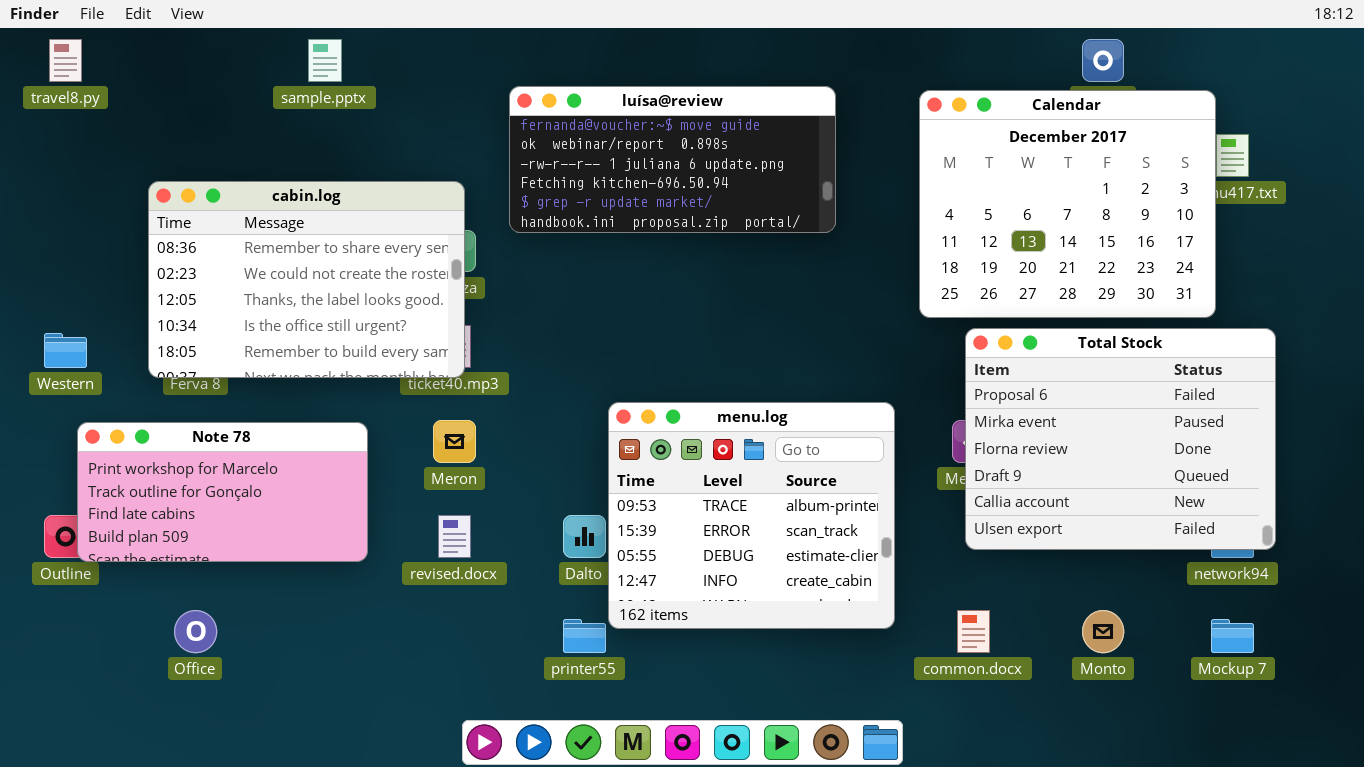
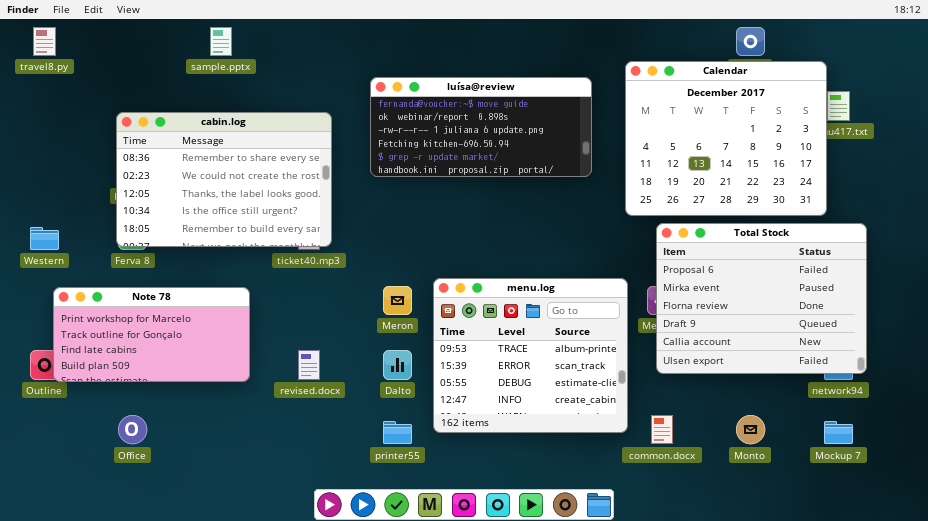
luísa@review: [509,86,836,233] -> [370,77,592,177], moved
cabin.log: [148,181,465,378] -> [116,112,332,247], moved
menu.log: [608,402,895,629] -> [433,278,628,433], moved
Meron: [433,420,476,463] -> [383,286,412,315], moved

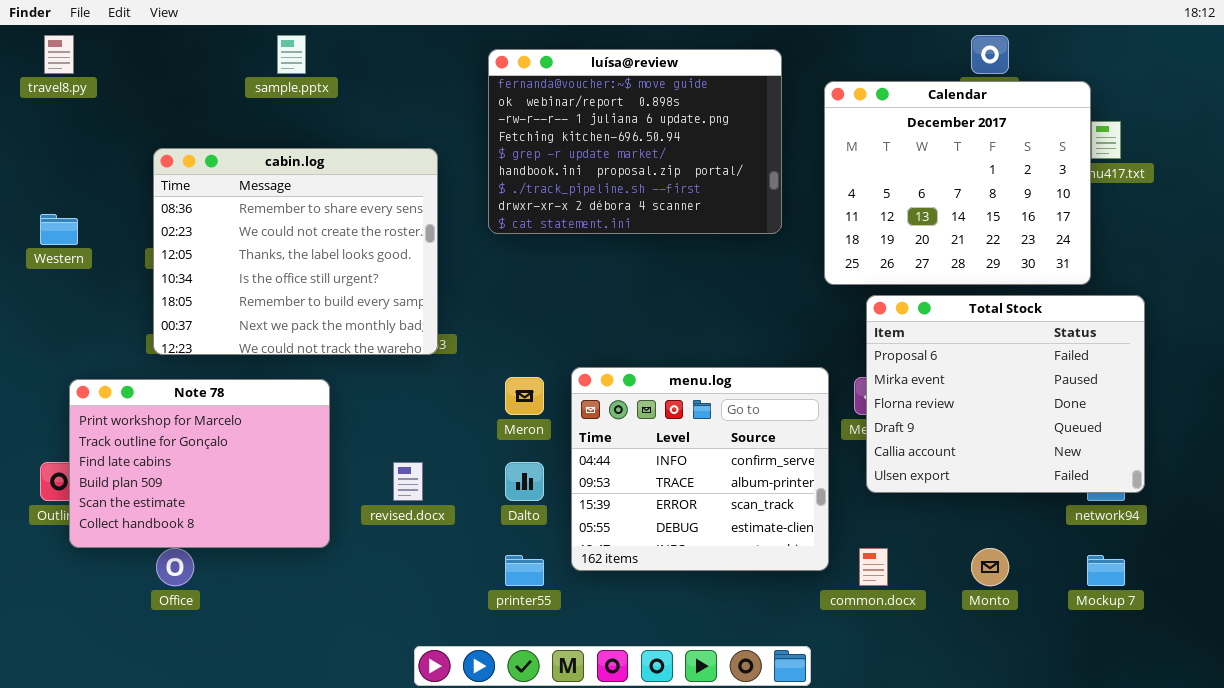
luísa@review: [370,77,592,177] -> [488,49,782,234], resized
cabin.log: [116,112,332,247] -> [153,148,438,355], resized
Western: [30,227,59,250] -> [40,214,78,245], moved
menu.log: [433,278,628,433] -> [571,367,829,571], scrolled up 1 row
Note 78: [53,287,250,382] -> [69,379,330,548], resized

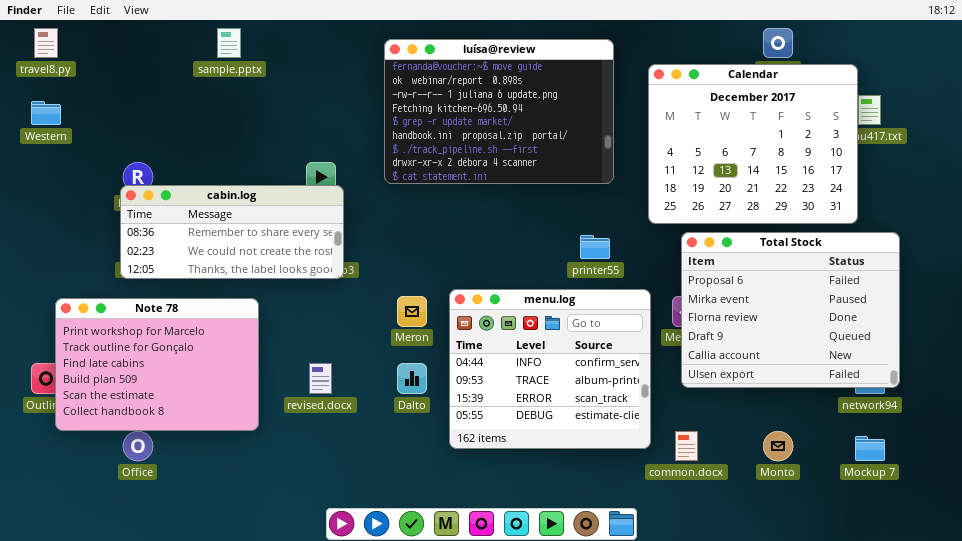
cabin.log: [153,148,438,355] -> [120,185,344,279], resized
Western: [40,214,78,245] -> [31,101,61,125], moved
printer55: [505,555,544,586] -> [580,235,610,259], moved

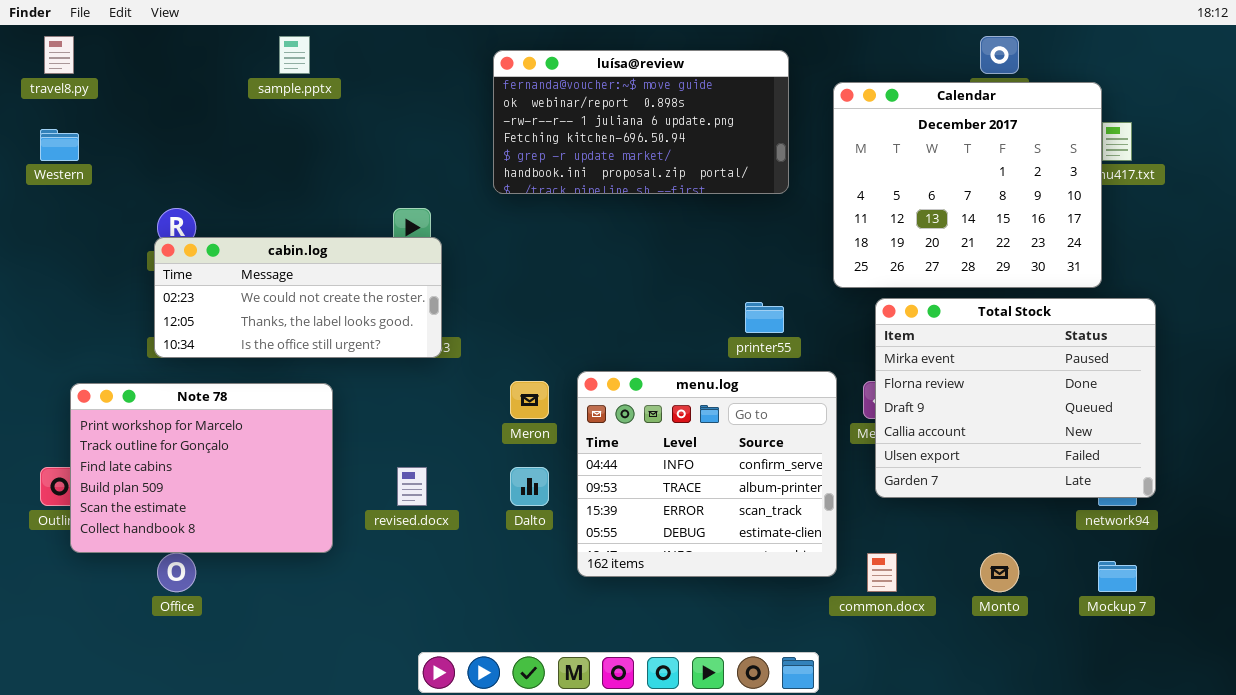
luísa@review: [384,39,614,184] -> [493,50,789,194], resized
cabin.log: [120,185,344,279] -> [154,237,442,358], scrolled down 1 row
Total Stock: [681,232,900,388] -> [875,298,1156,498], scrolled down 1 row

